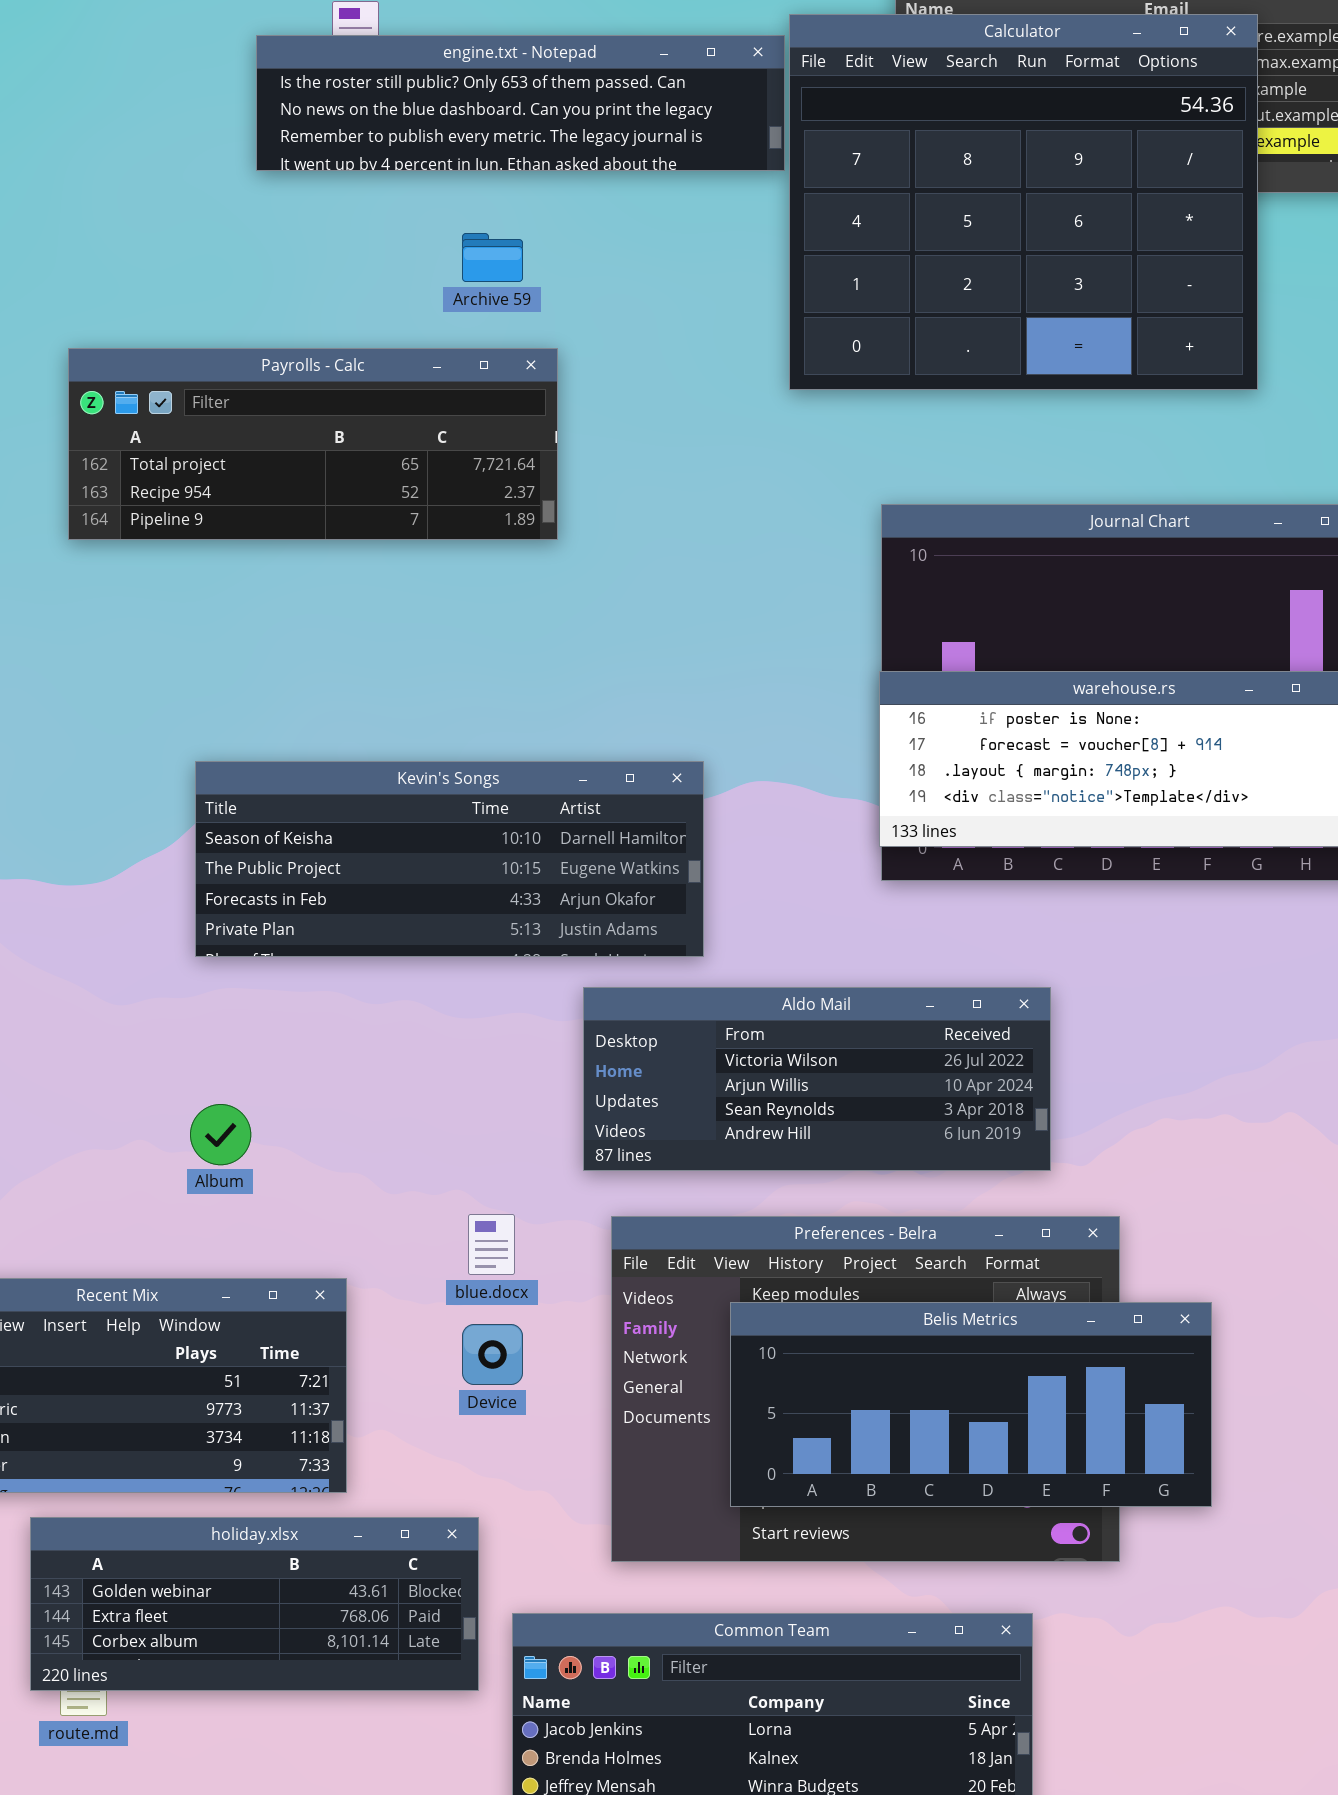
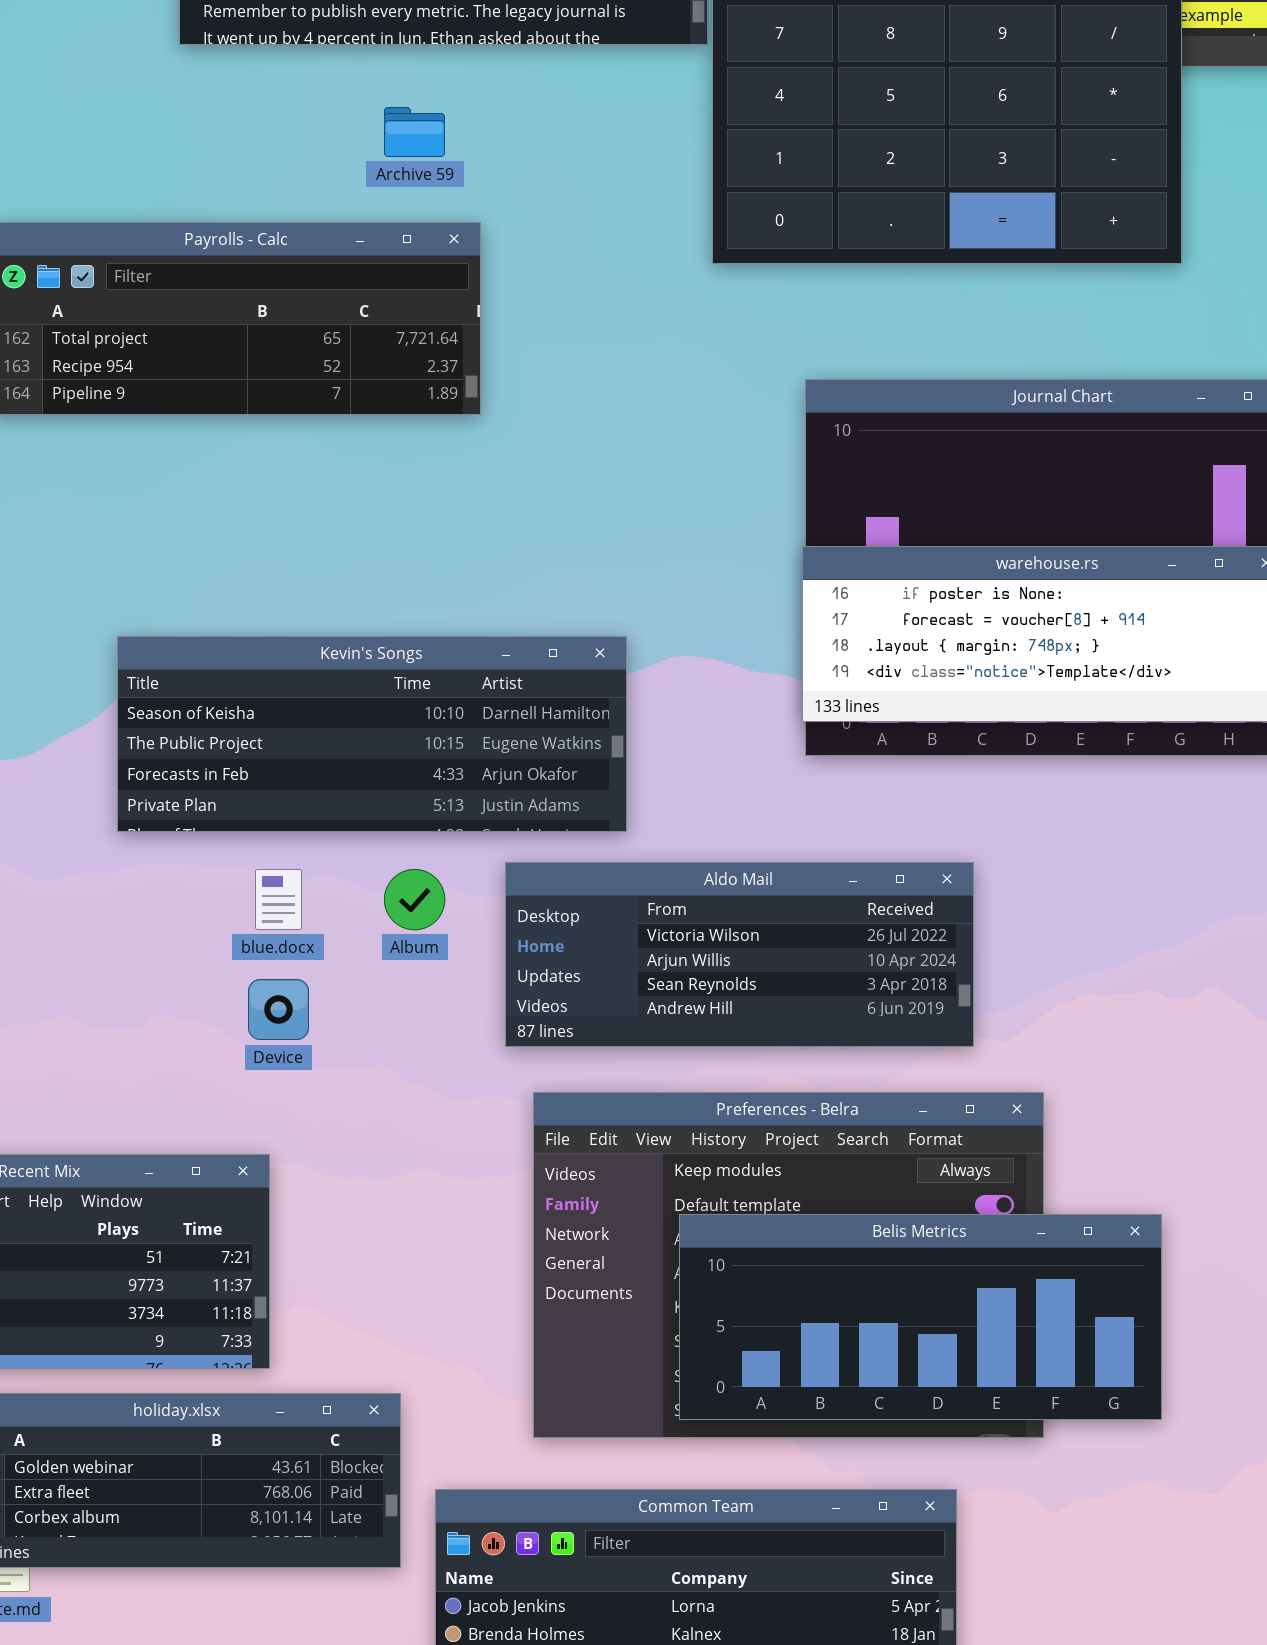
Album: [190,1104,251,1165] -> [384,869,445,930], moved
blue.docx: [468,1214,515,1275] -> [255,869,302,930], moved
Belis Metrics: [730,1302,1212,1507] -> [679,1214,1162,1420], moved
Device: [462,1324,523,1385] -> [248,979,309,1040], moved

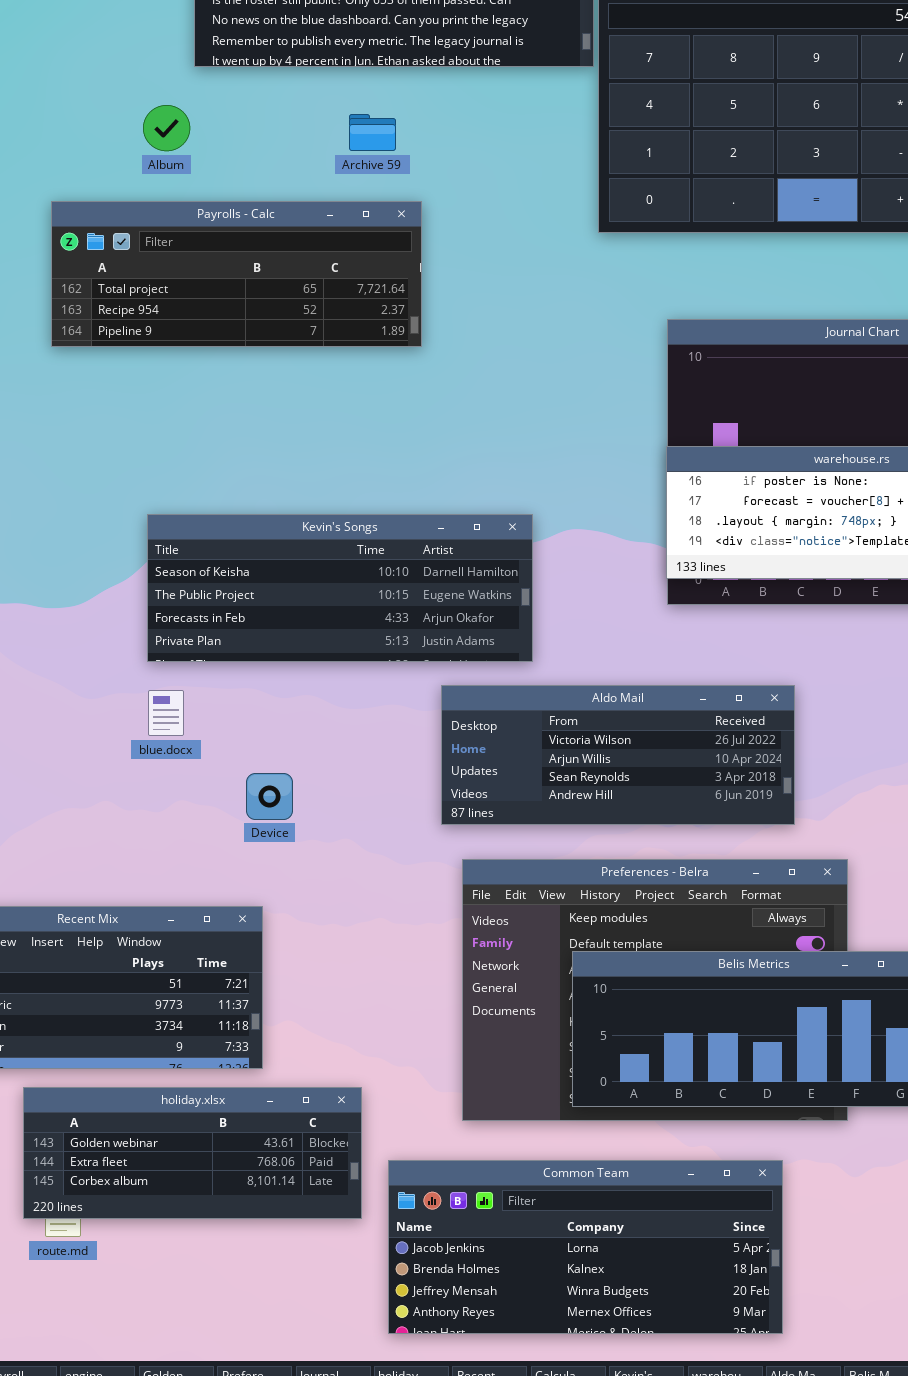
blue.docx: [255,869,302,930] -> [148,690,184,736], moved
Album: [384,869,445,930] -> [143,105,190,151], moved

